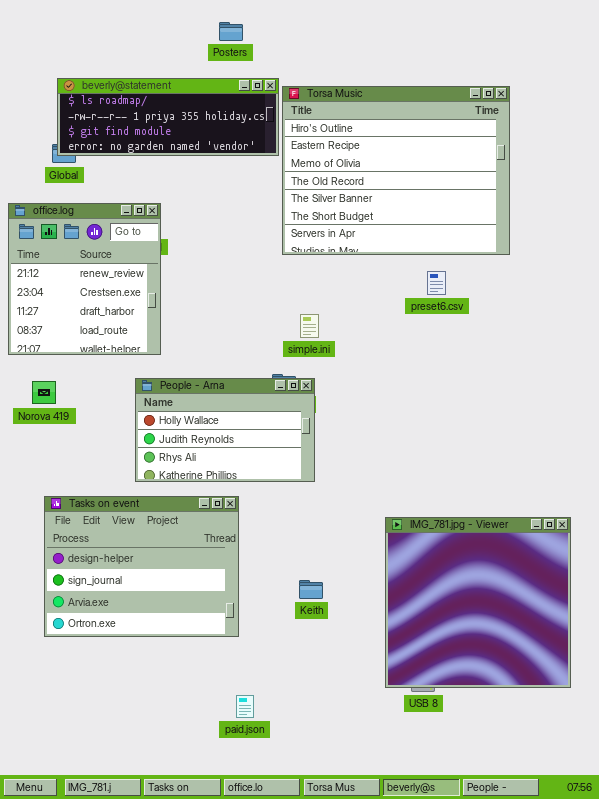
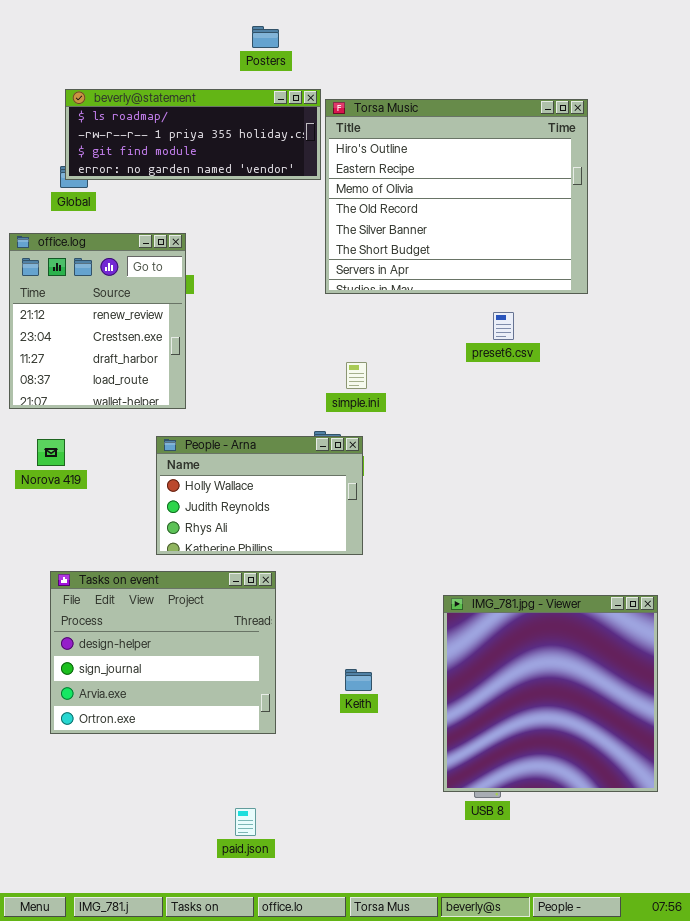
paid.json: [236,695,254,718] -> [235,808,256,836], moved

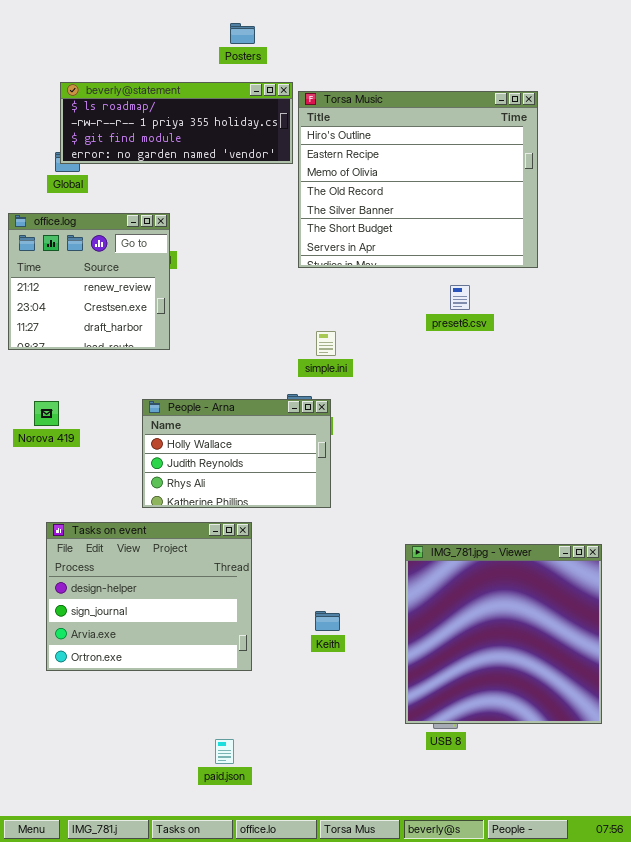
office.log: [9,233,186,409] -> [8,213,170,350], resized

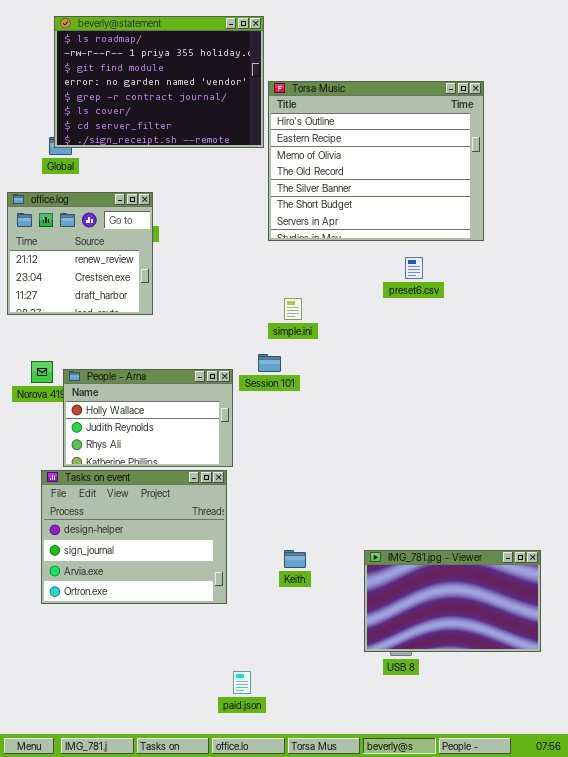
beverly@statement: [60,82,293,164] -> [54,16,264,148], resized
People - Arna: [142,399,331,508] -> [63,369,233,467], moved
IMG_781.jpg - Viewer: [405,544,602,724] -> [364,550,541,652], resized
paid.json: [215,739,234,764] -> [233,671,251,694], moved

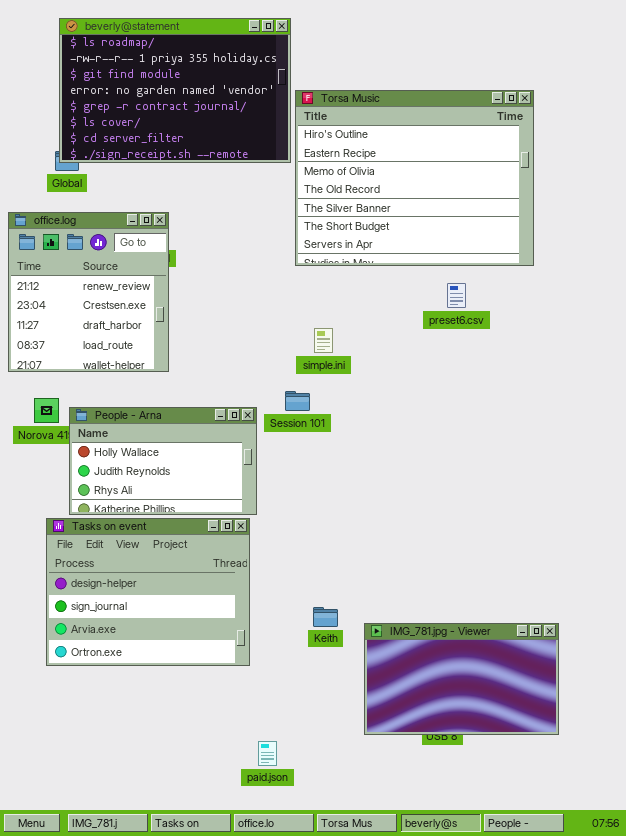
office.log: [7,192,153,315] -> [8,212,169,372], resized
IMG_781.jpg - Viewer: [364,550,541,652] -> [364,623,559,735], moved

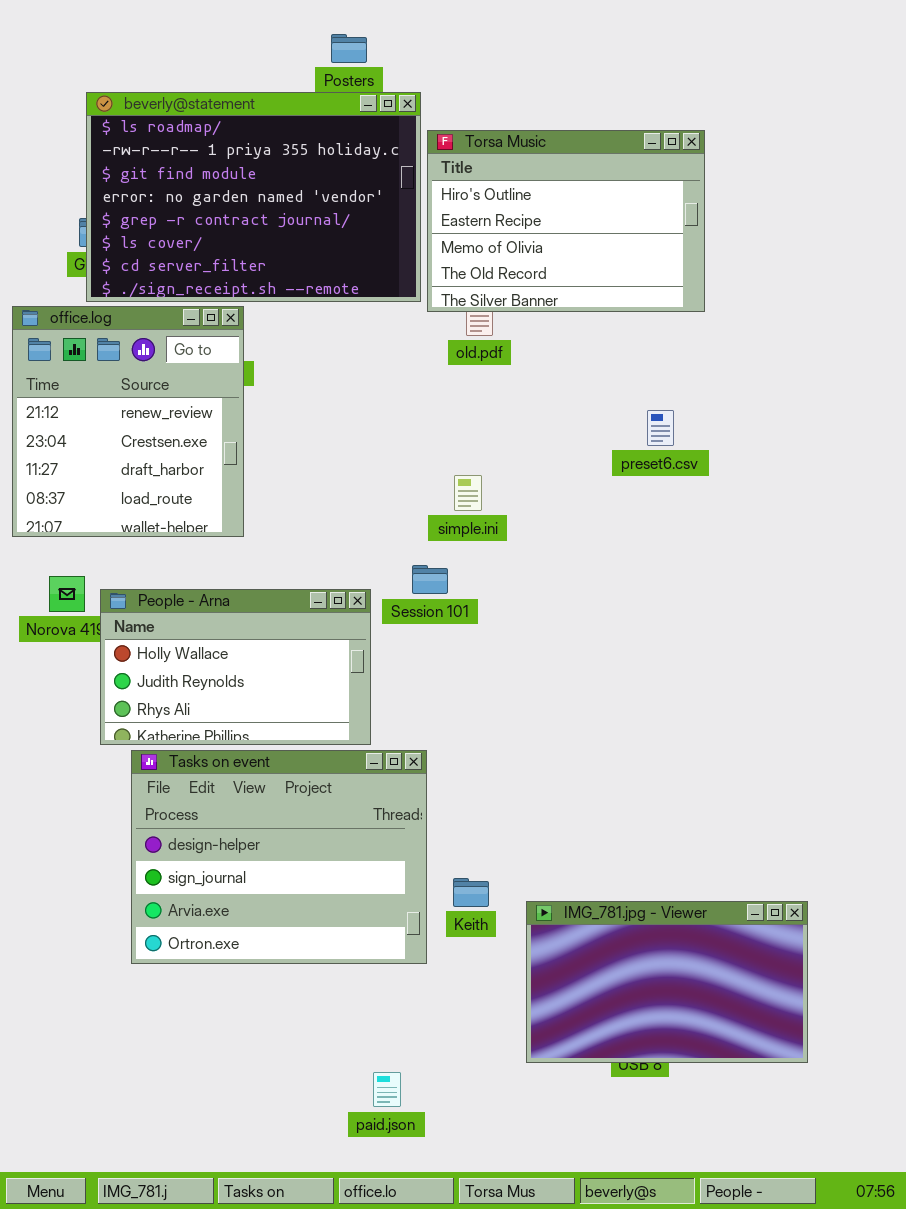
beverly@statement: [59,18,291,163] -> [86,92,421,302], moved
Torsa Music: [295,90,534,266] -> [427,130,705,312], resized
Tasks on event: [46,518,250,666] -> [131,750,427,964], moved

